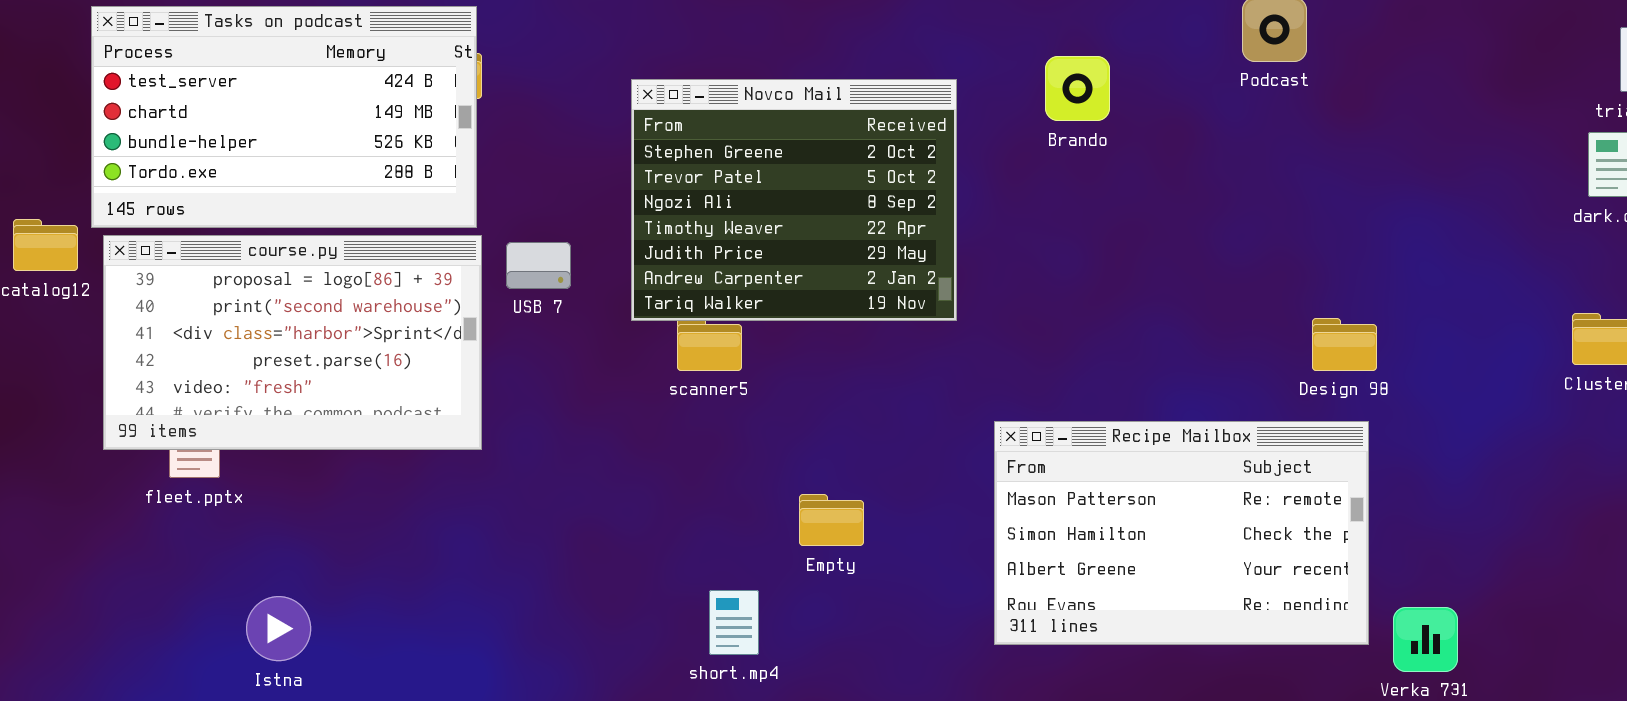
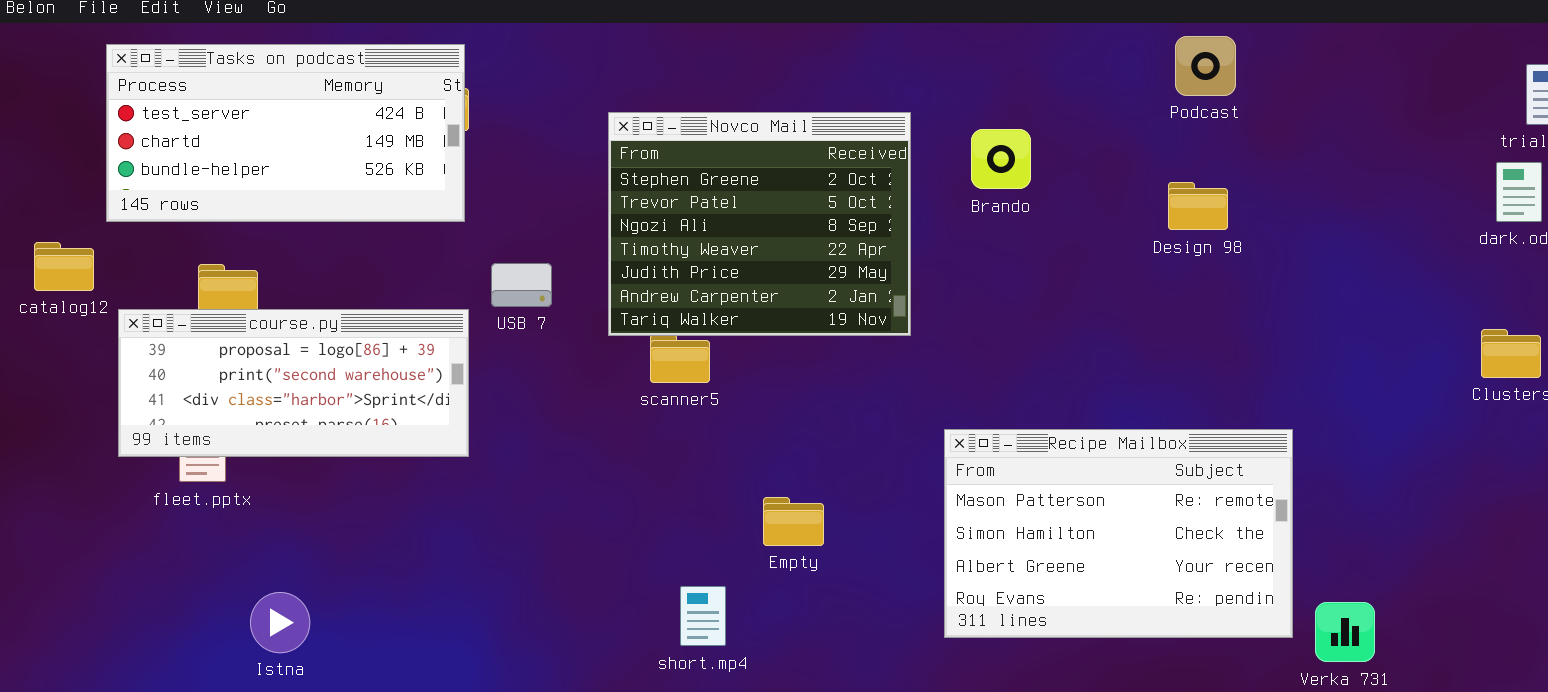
Tasks on podcast: [91,6,477,228] -> [106,44,465,222], resized
Brando: [1045,56,1110,121] -> [971,129,1031,189], moved
course.py: [103,235,482,450] -> [118,309,469,457], resized
Design 98: [1312,318,1377,371] -> [1168,182,1228,230], moved

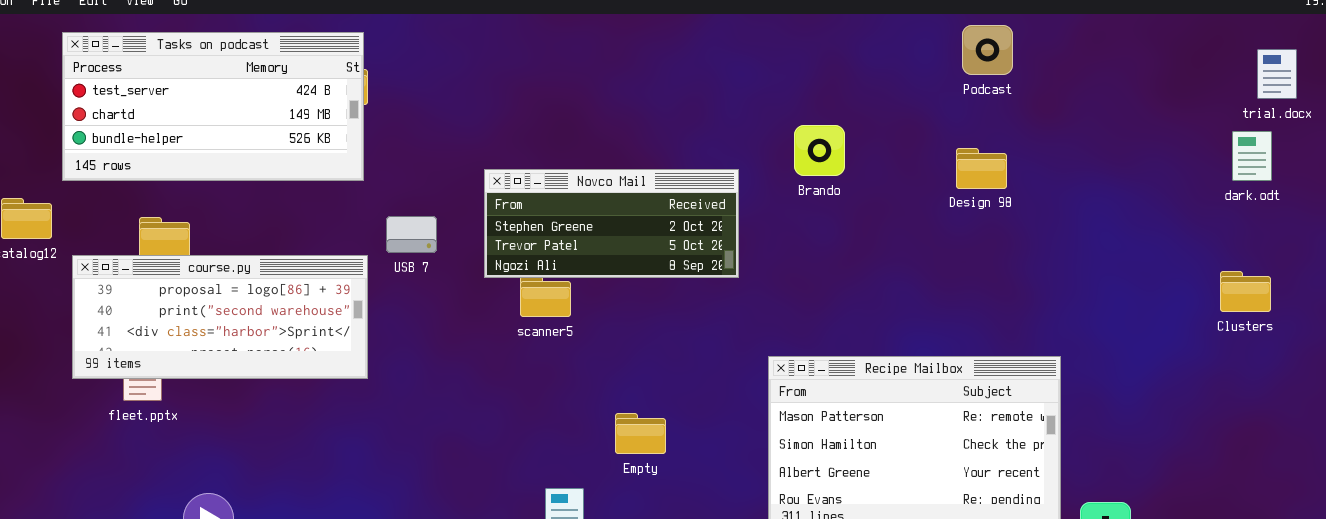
Novco Mail: [608,112,911,336] -> [484,169,739,278], resized
Brando: [971,129,1031,189] -> [794,125,845,176], moved

